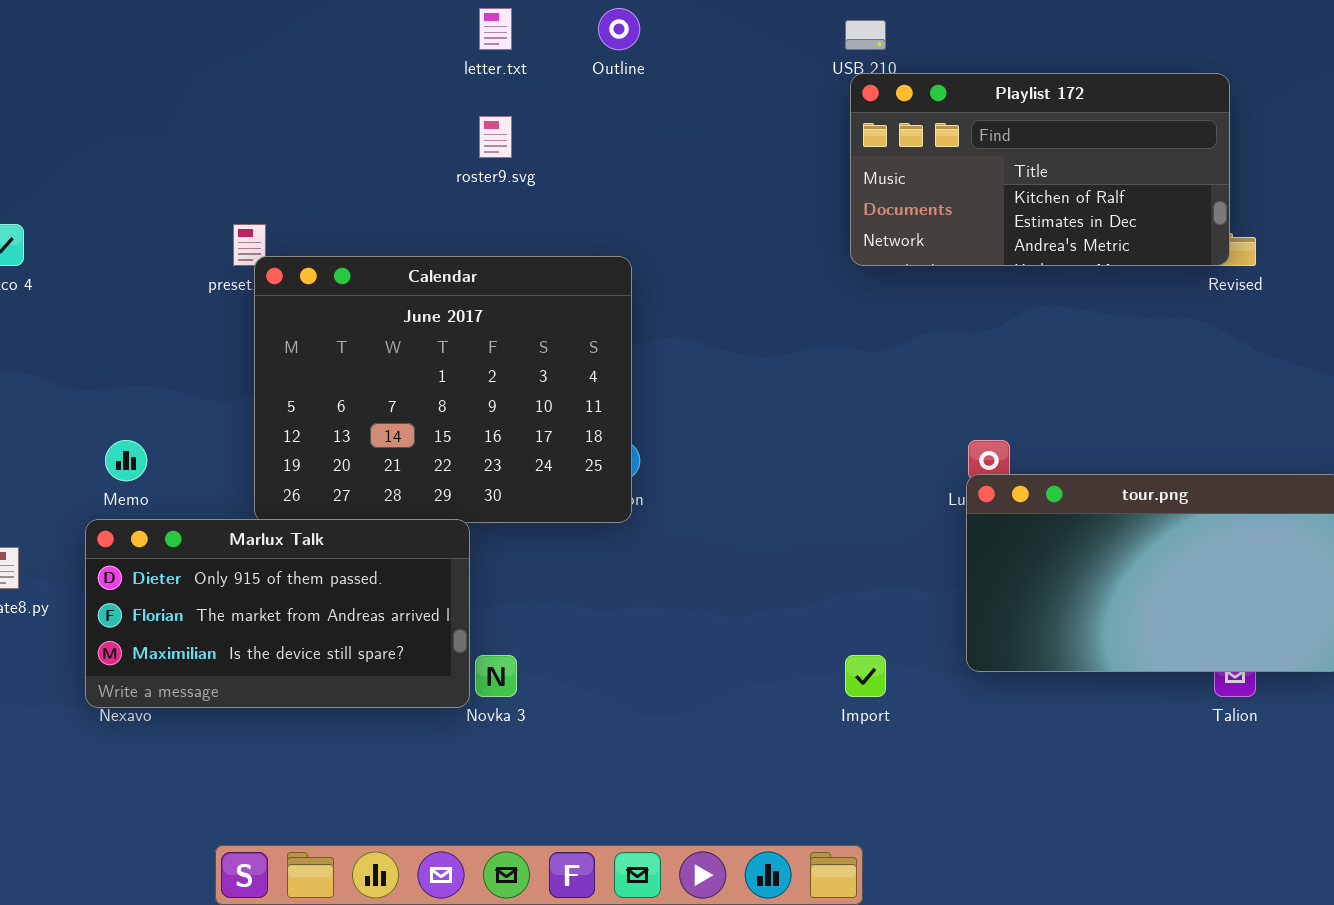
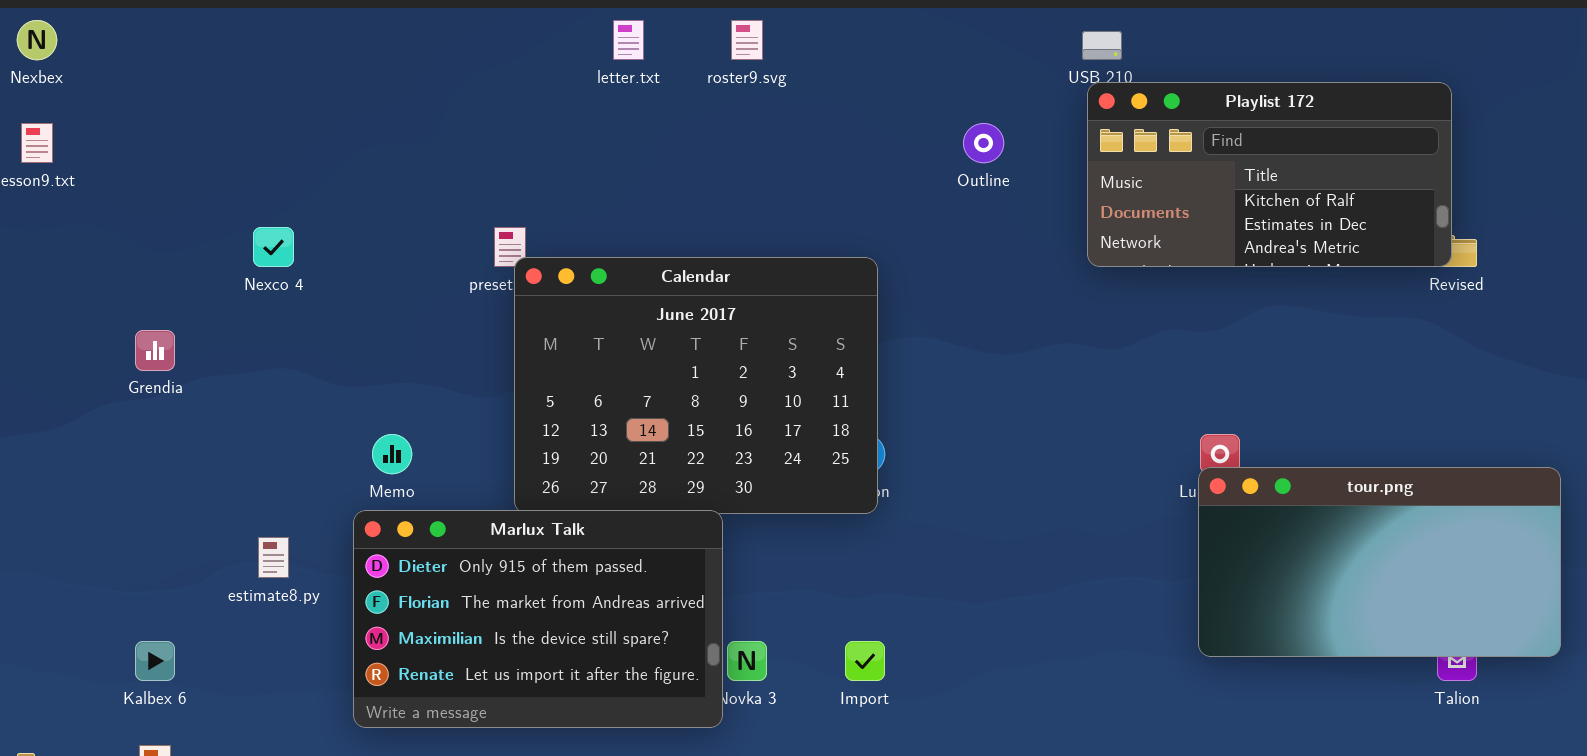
letter.txt: [479,8,512,50] -> [613,20,644,60], moved
Outline: [598,8,640,50] -> [963,123,1004,163], moved
roster9.svg: [479,116,512,158] -> [731,20,763,60], moved
Marlux Talk: [85,519,470,708] -> [353,510,723,728], resized
Import: [845,655,886,697] -> [845,641,885,681], moved

